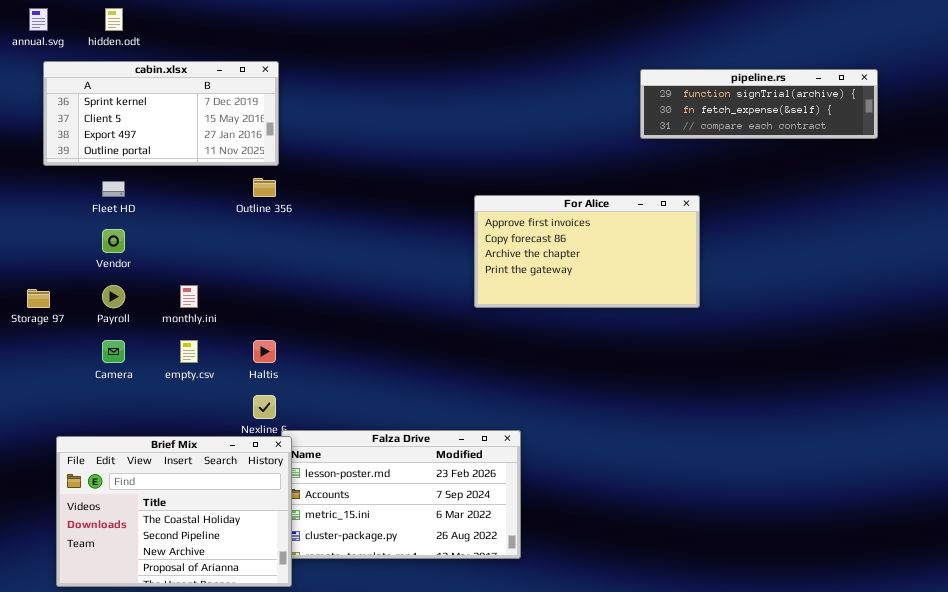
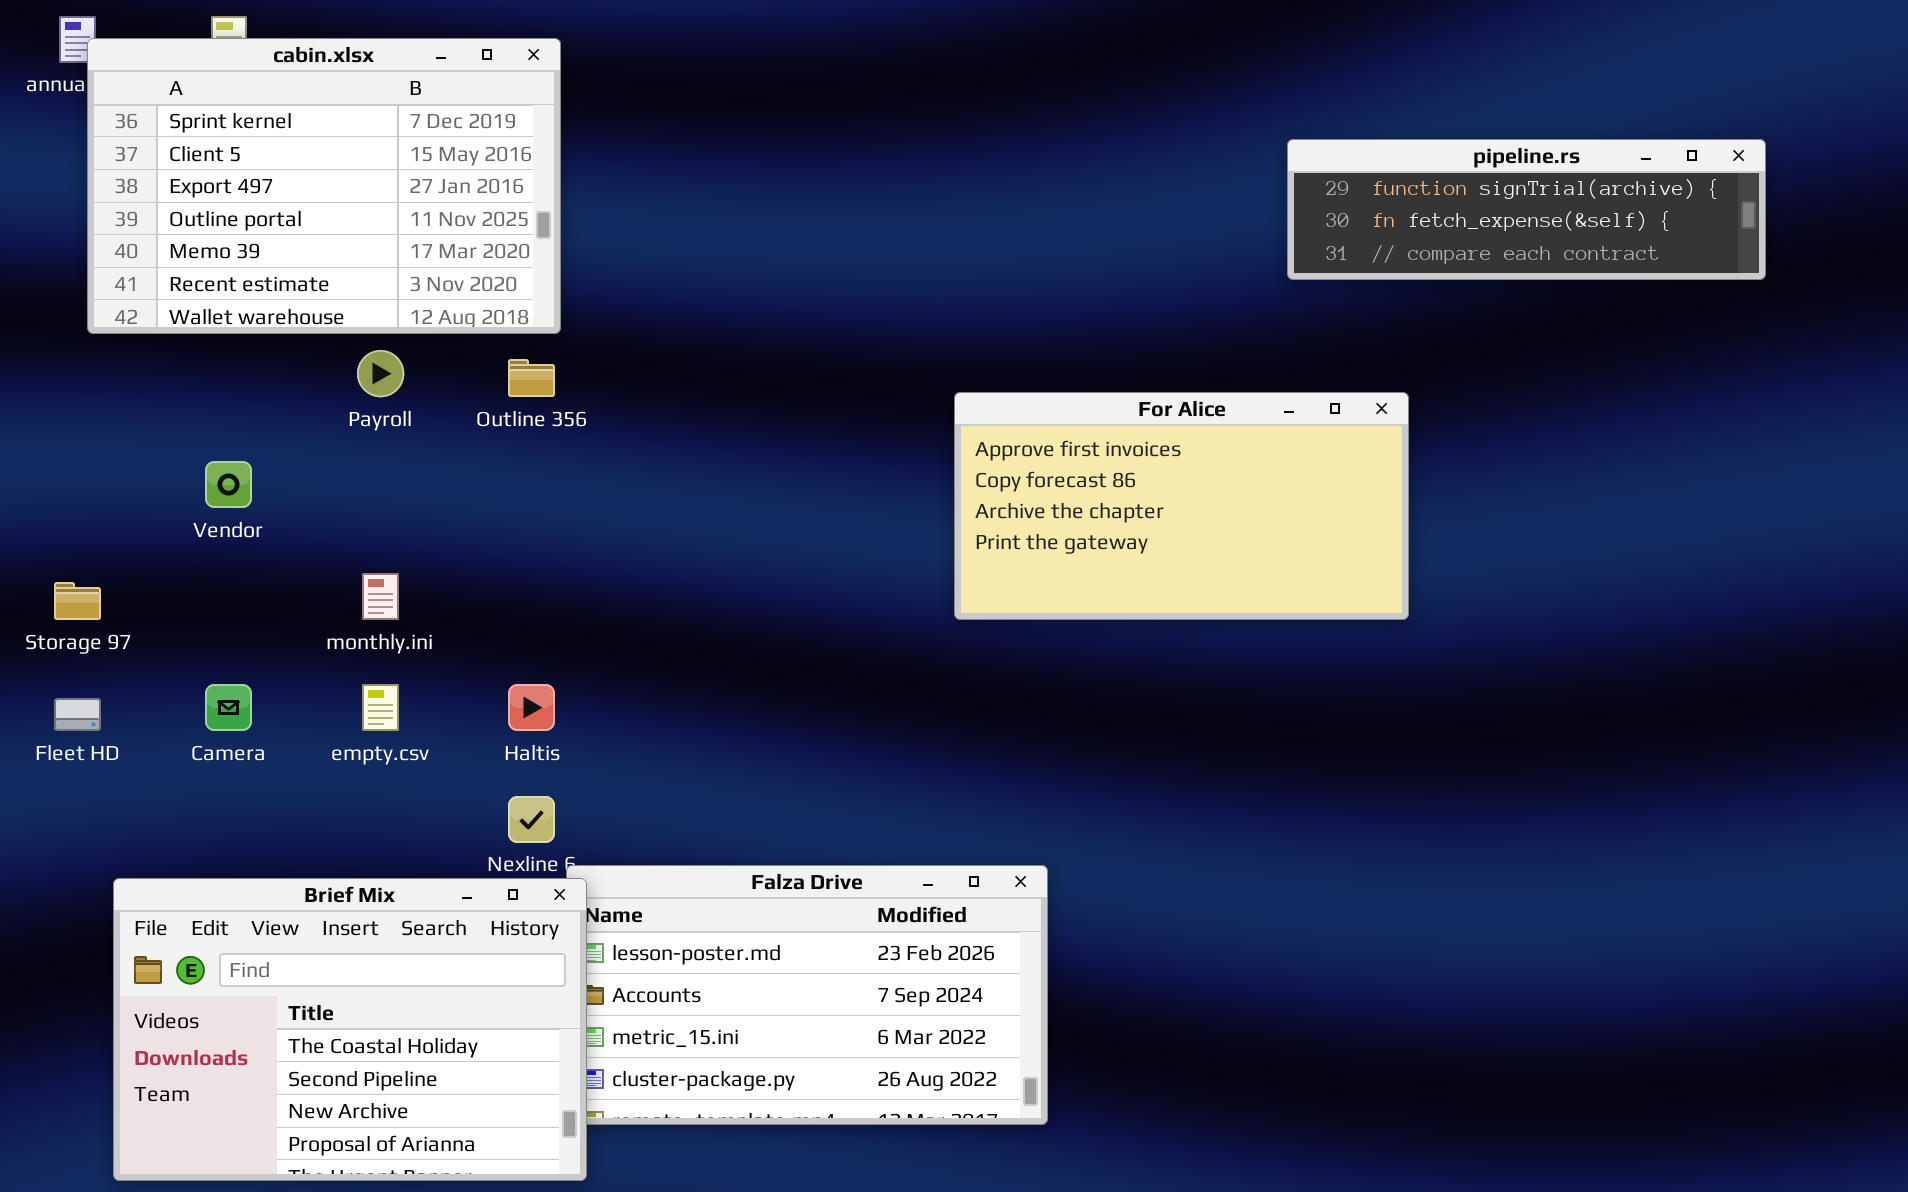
cabin.xlsx: [43,61,279,166] -> [87,38,561,334], resized
Fleet HD: [102,181,125,197] -> [54,698,101,731], moved
Payroll: [102,285,125,308] -> [357,350,404,397], moved

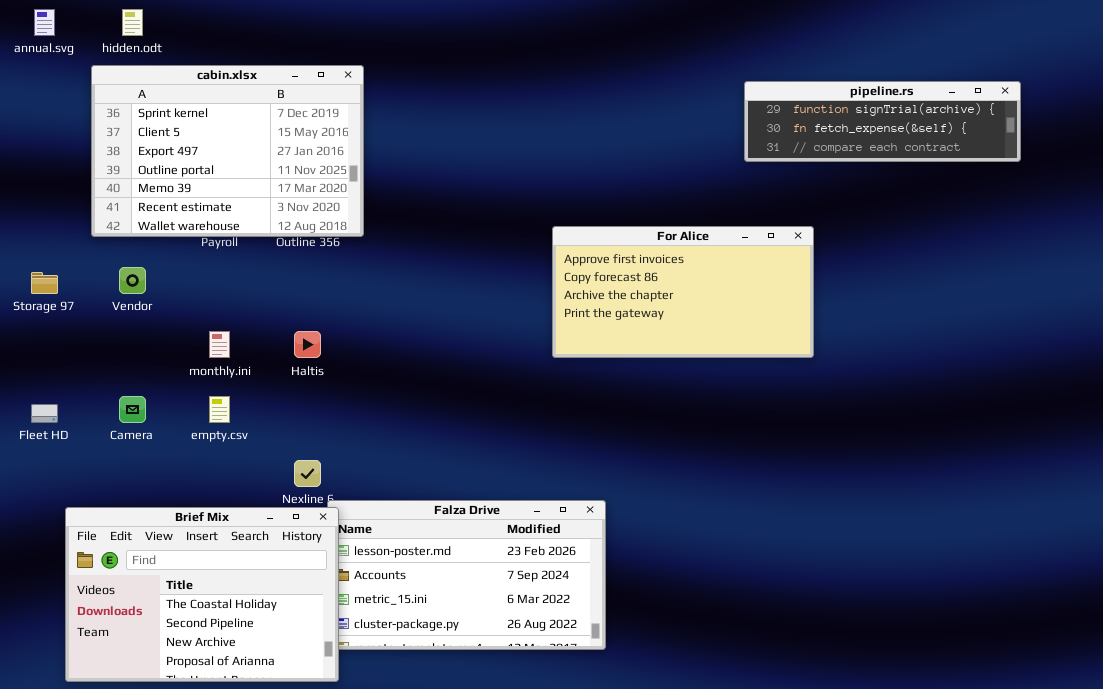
cabin.xlsx: [87,38,561,334] -> [91,65,364,237], moved
Storage 97: [54,582,101,620] -> [31,272,58,294], moved
Haltis: [508,684,555,731] -> [294,331,321,358], moved

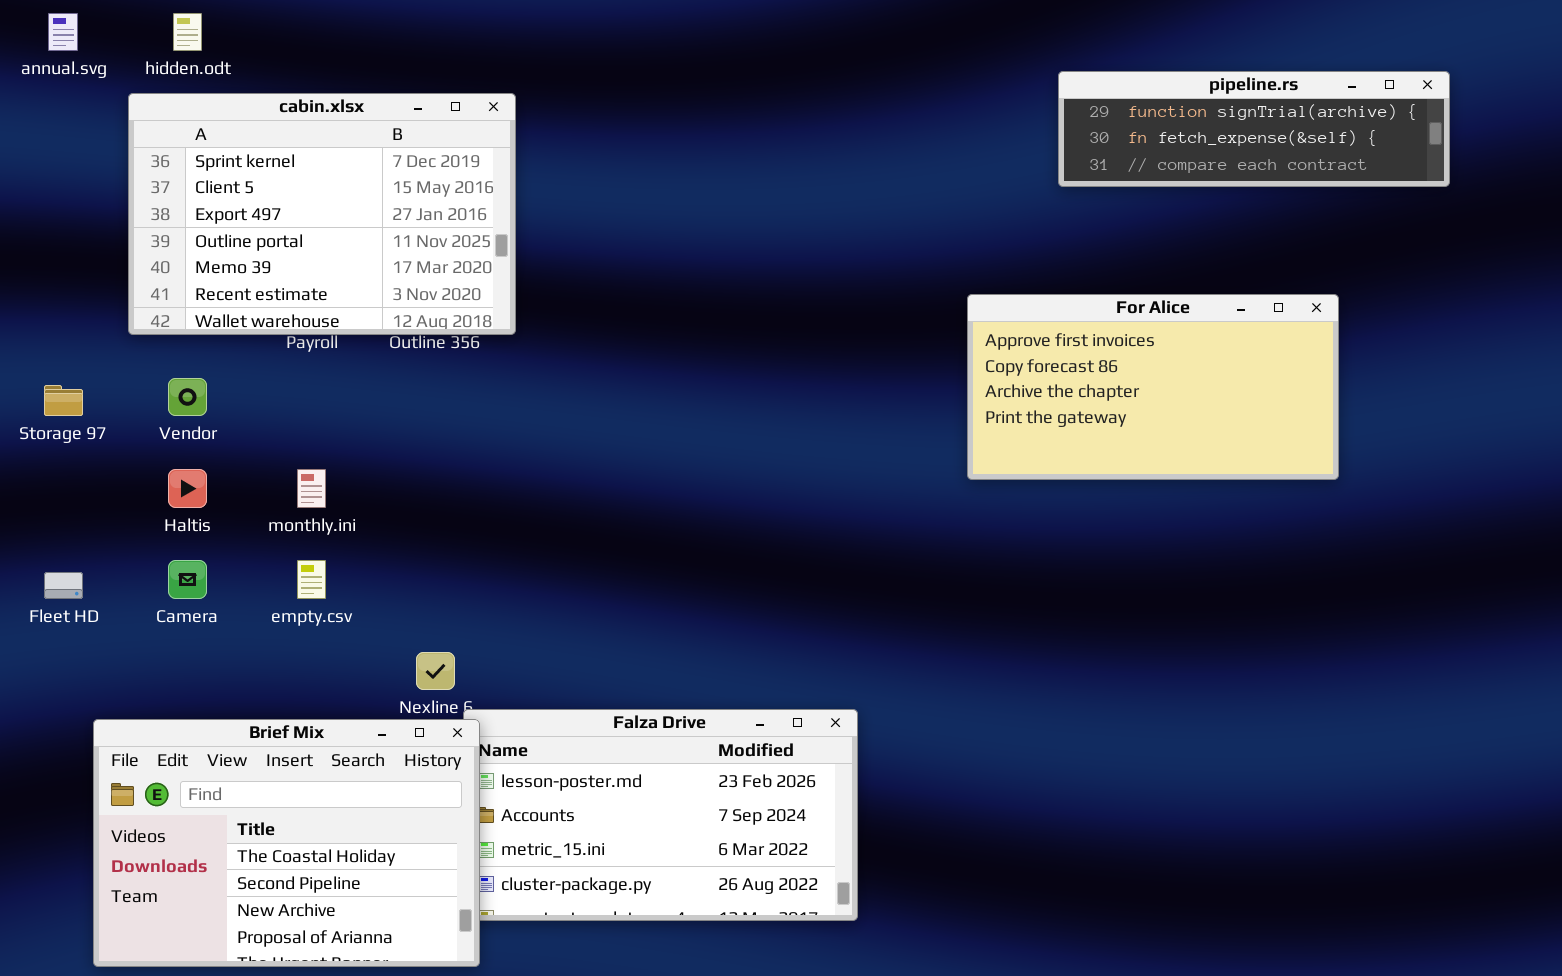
pipeline.rs: [744,81,1021,162] -> [1058,71,1450,187], moved
For Alice: [552,226,814,358] -> [967,294,1339,480], moved
Haltis: [294,331,321,358] -> [168,469,207,508], moved

